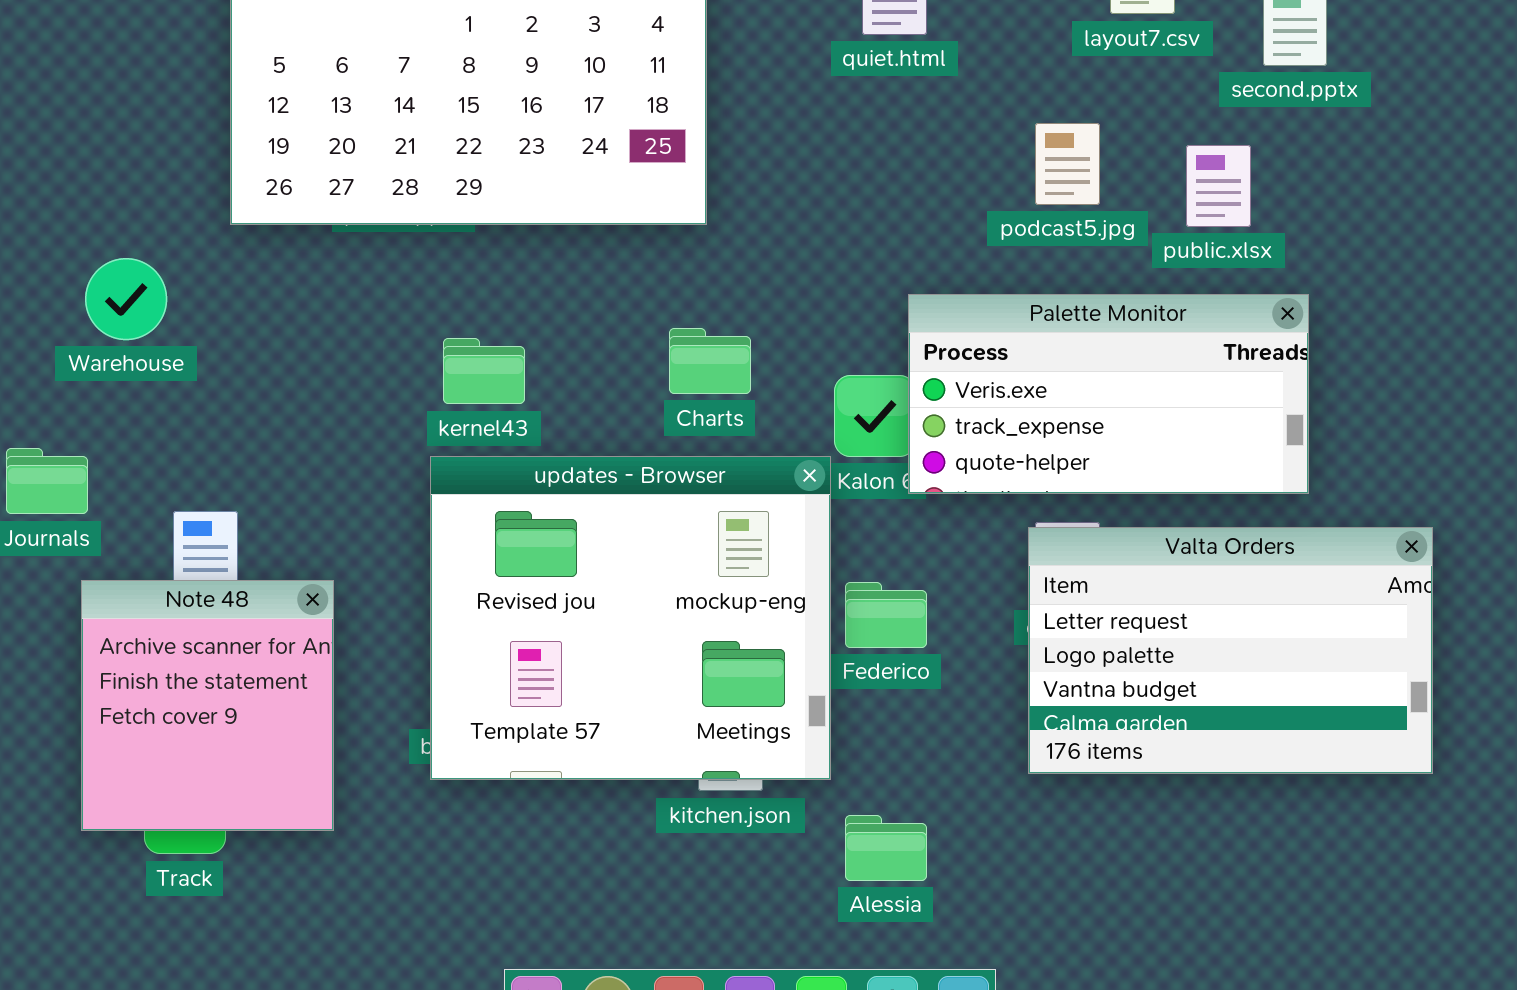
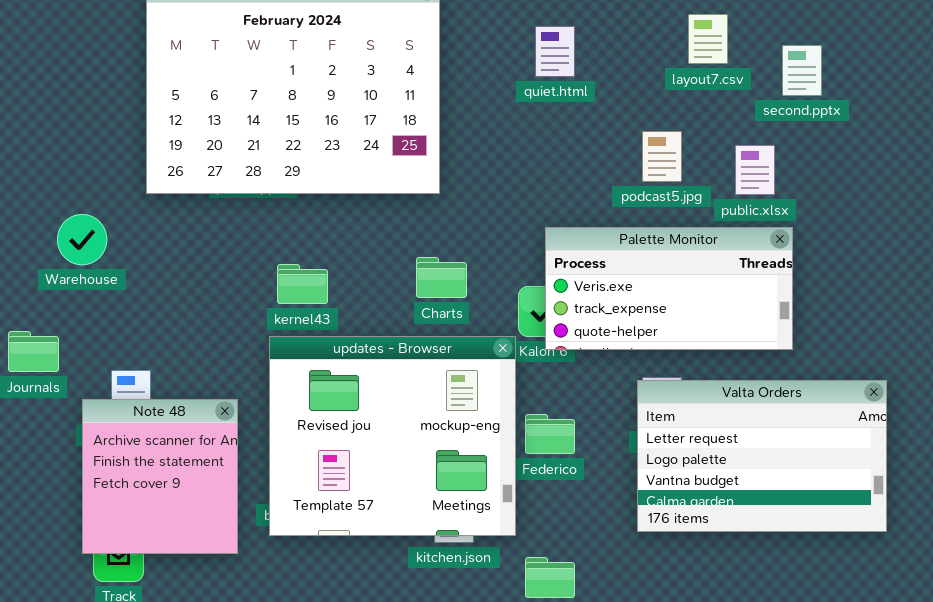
Palette Monitor: [908,294,1309,494] -> [545,227,793,350], moved
Note 48: [81,580,334,831] -> [82,399,238,554], moved

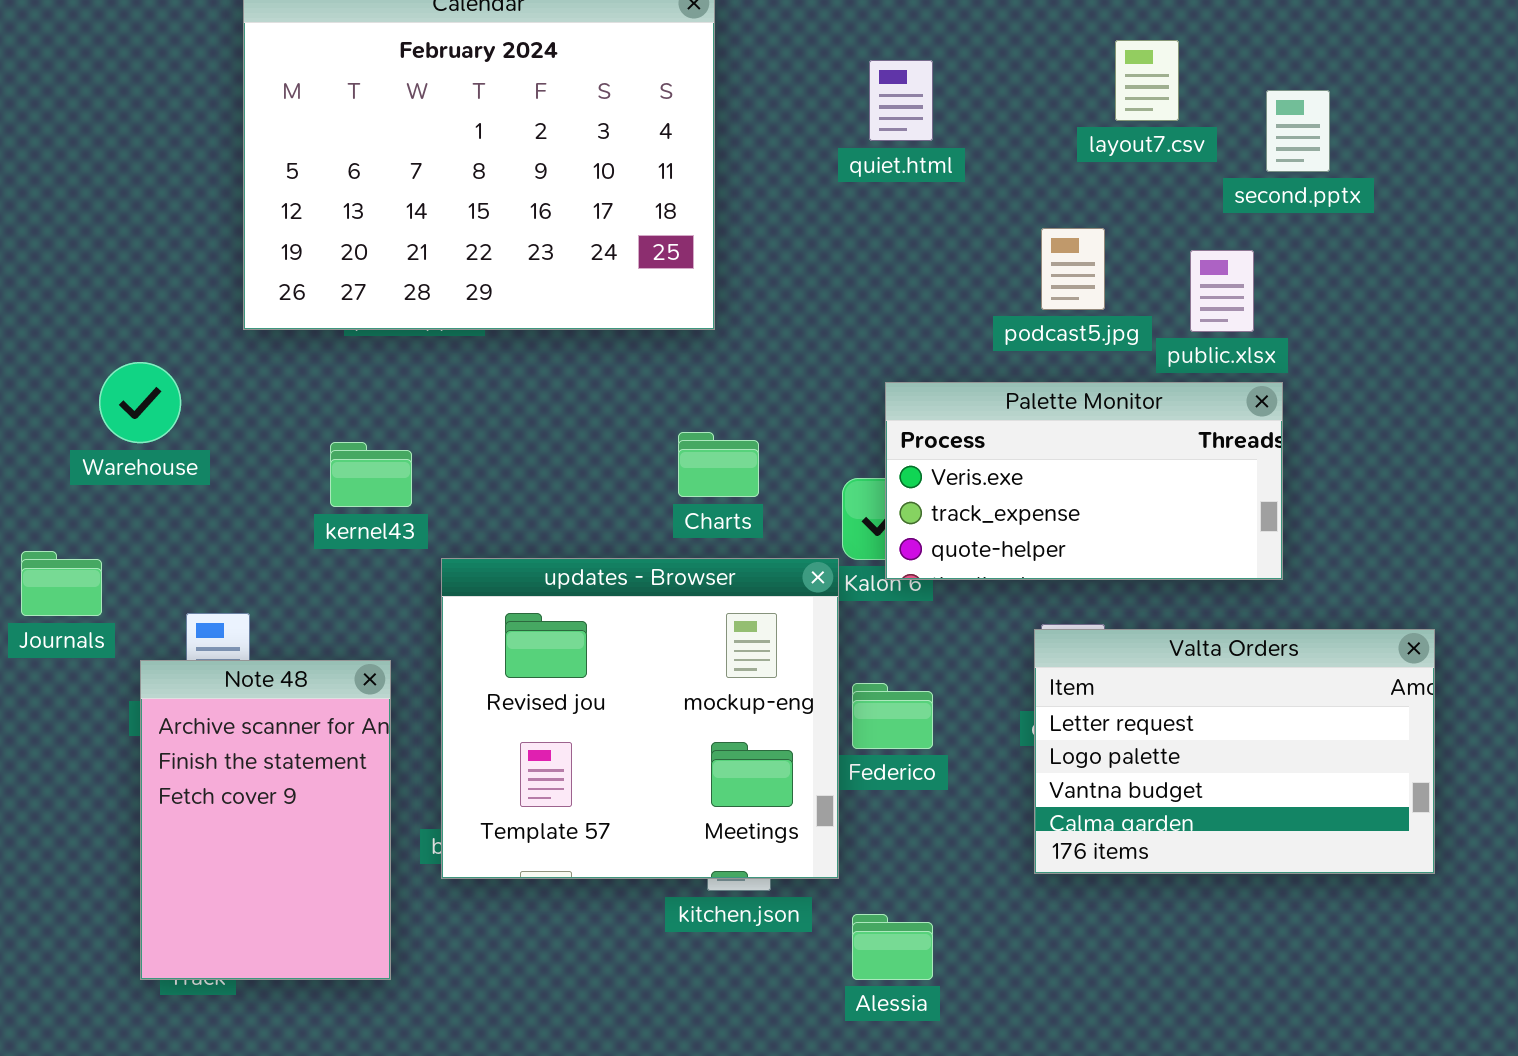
kernel43: [277,264,328,304] -> [330,442,412,507], moved
Note 48: [82,399,238,554] -> [140,660,391,980], resized

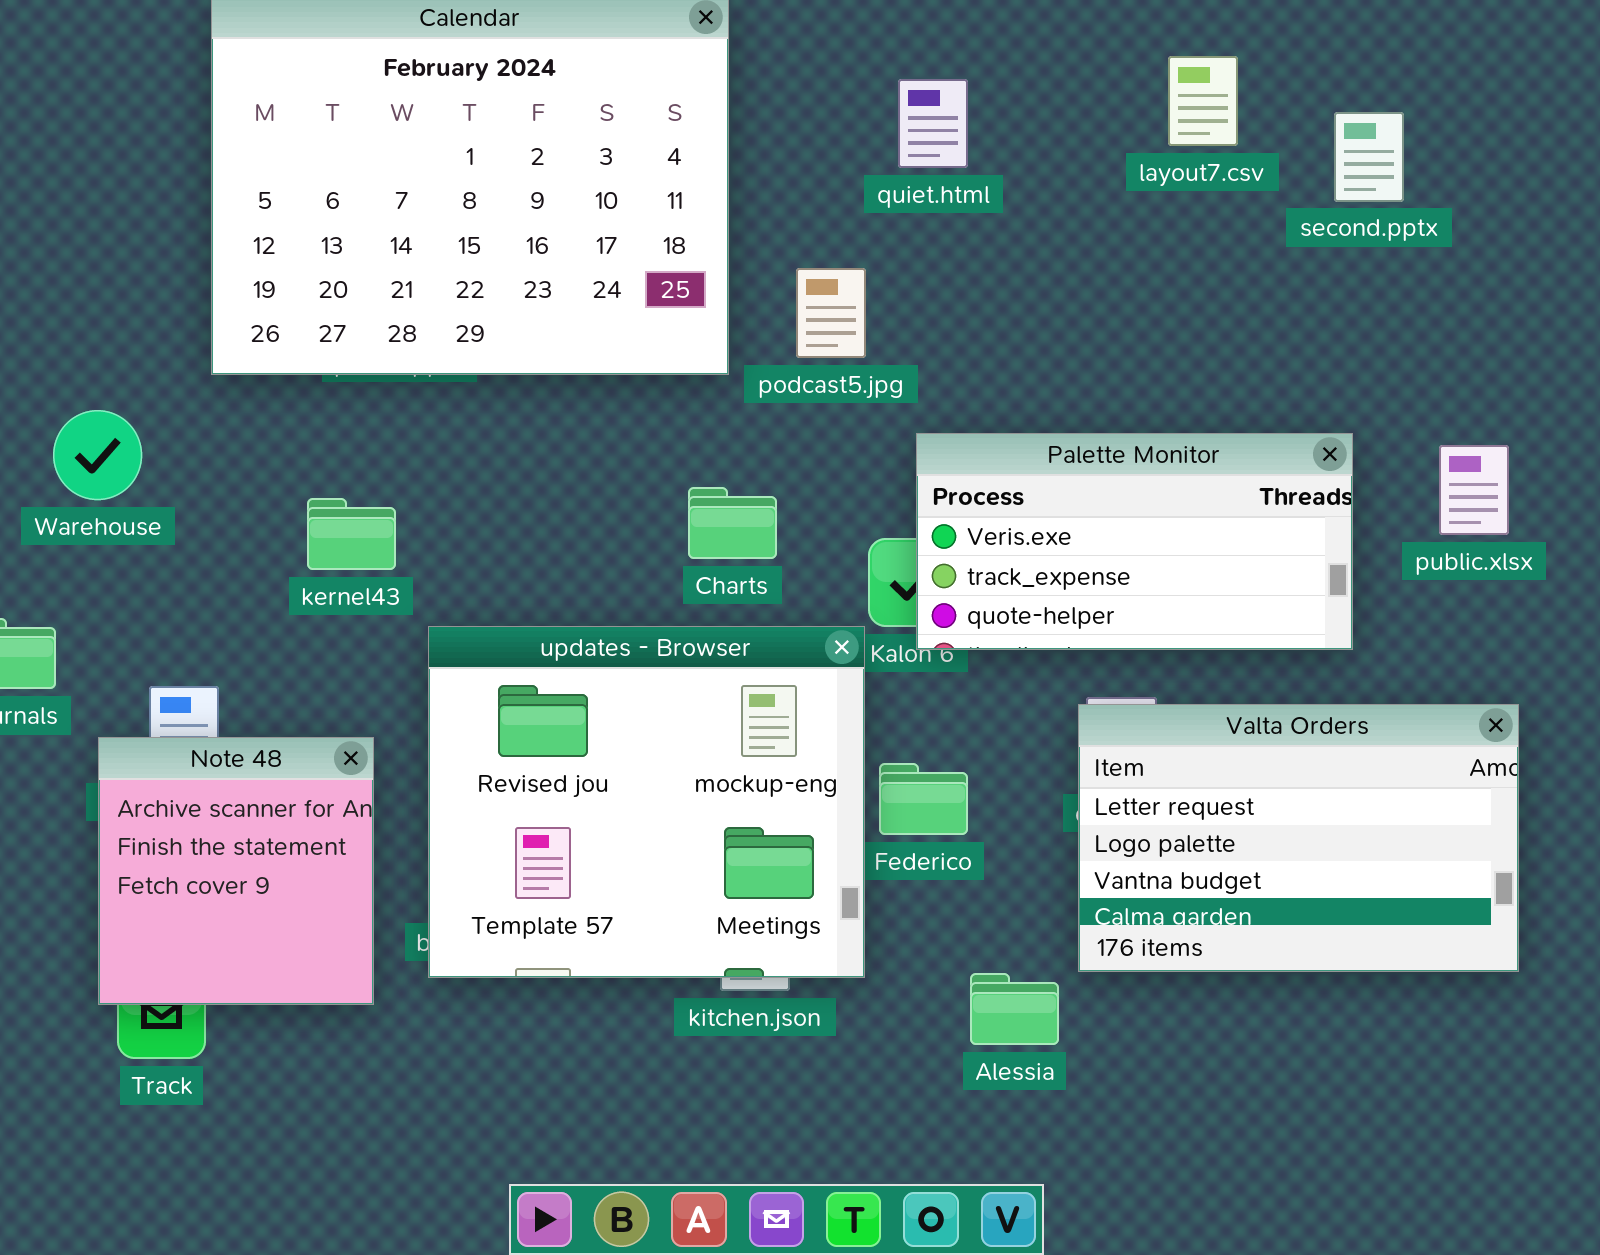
podcast5.jpg: [1041,228,1105,310] -> [796,268,866,358], moved
public.xlsx: [1190,250,1254,332] -> [1439,445,1509,535], moved
Note 48: [140,660,391,980] -> [98,737,374,1005], resized
Alessia: [852,914,933,980] -> [970,973,1059,1045], moved

